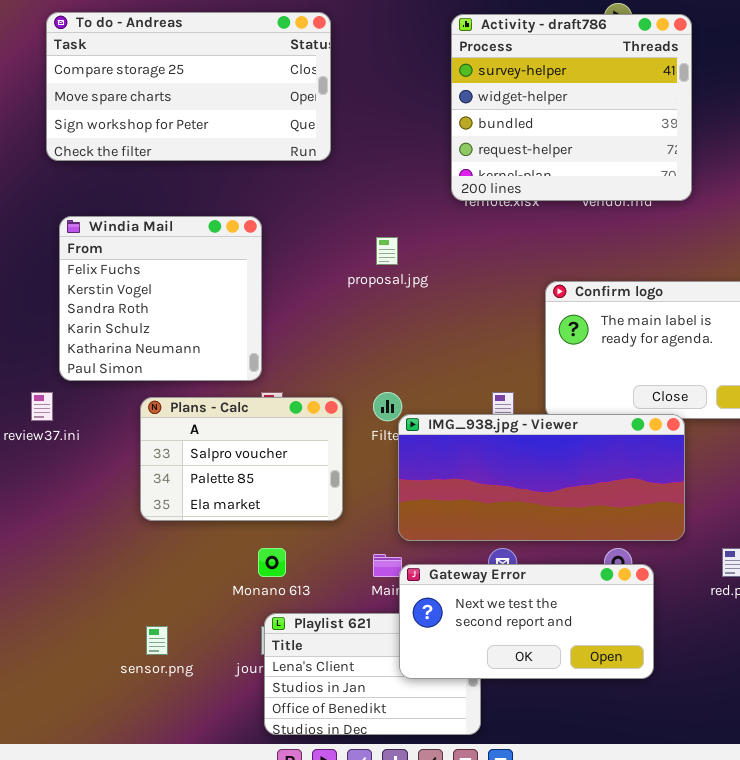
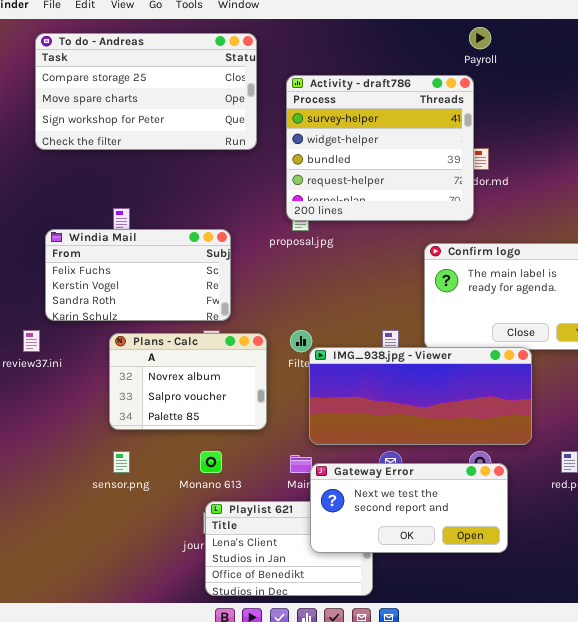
Activity - draft786: [451,14,692,201] -> [286,75,474,221], moved
Windia Mail: [59,216,262,381] -> [45,229,231,321], resized
Plans - Calc: [140,397,343,521] -> [109,333,267,430], scrolled up 1 row
sensor.png: [146,626,168,655] -> [113,451,130,473], moved

